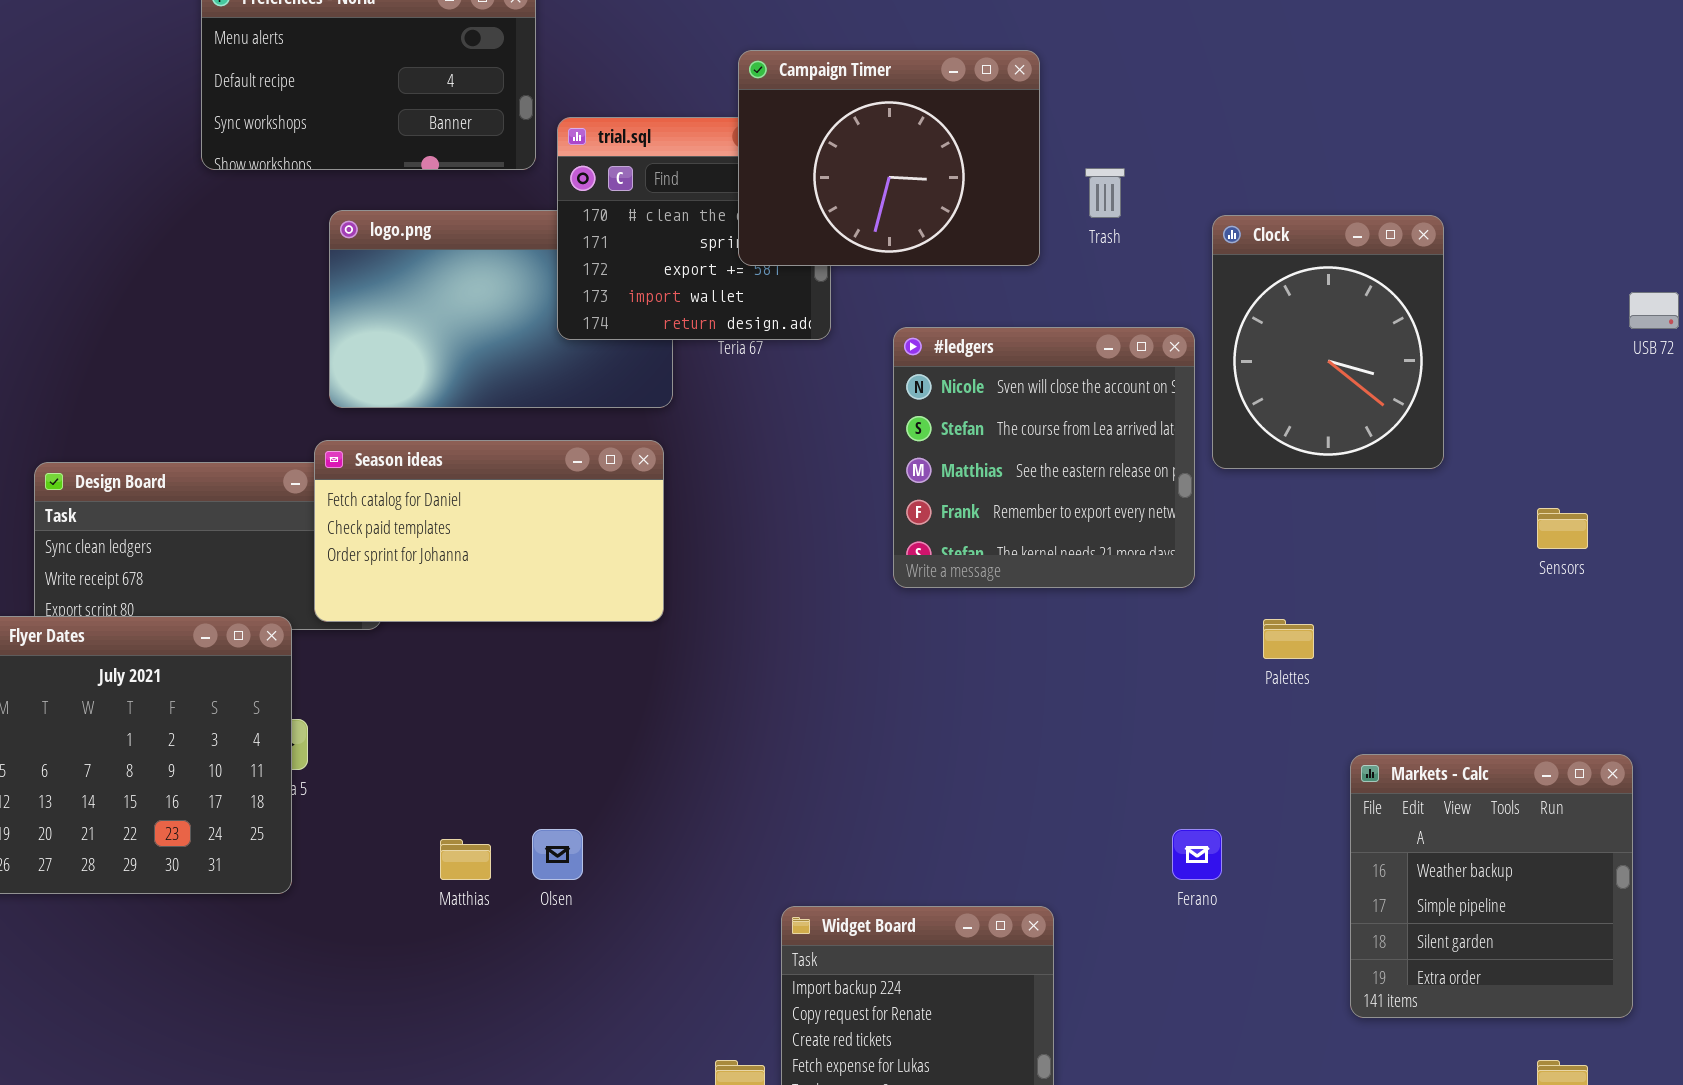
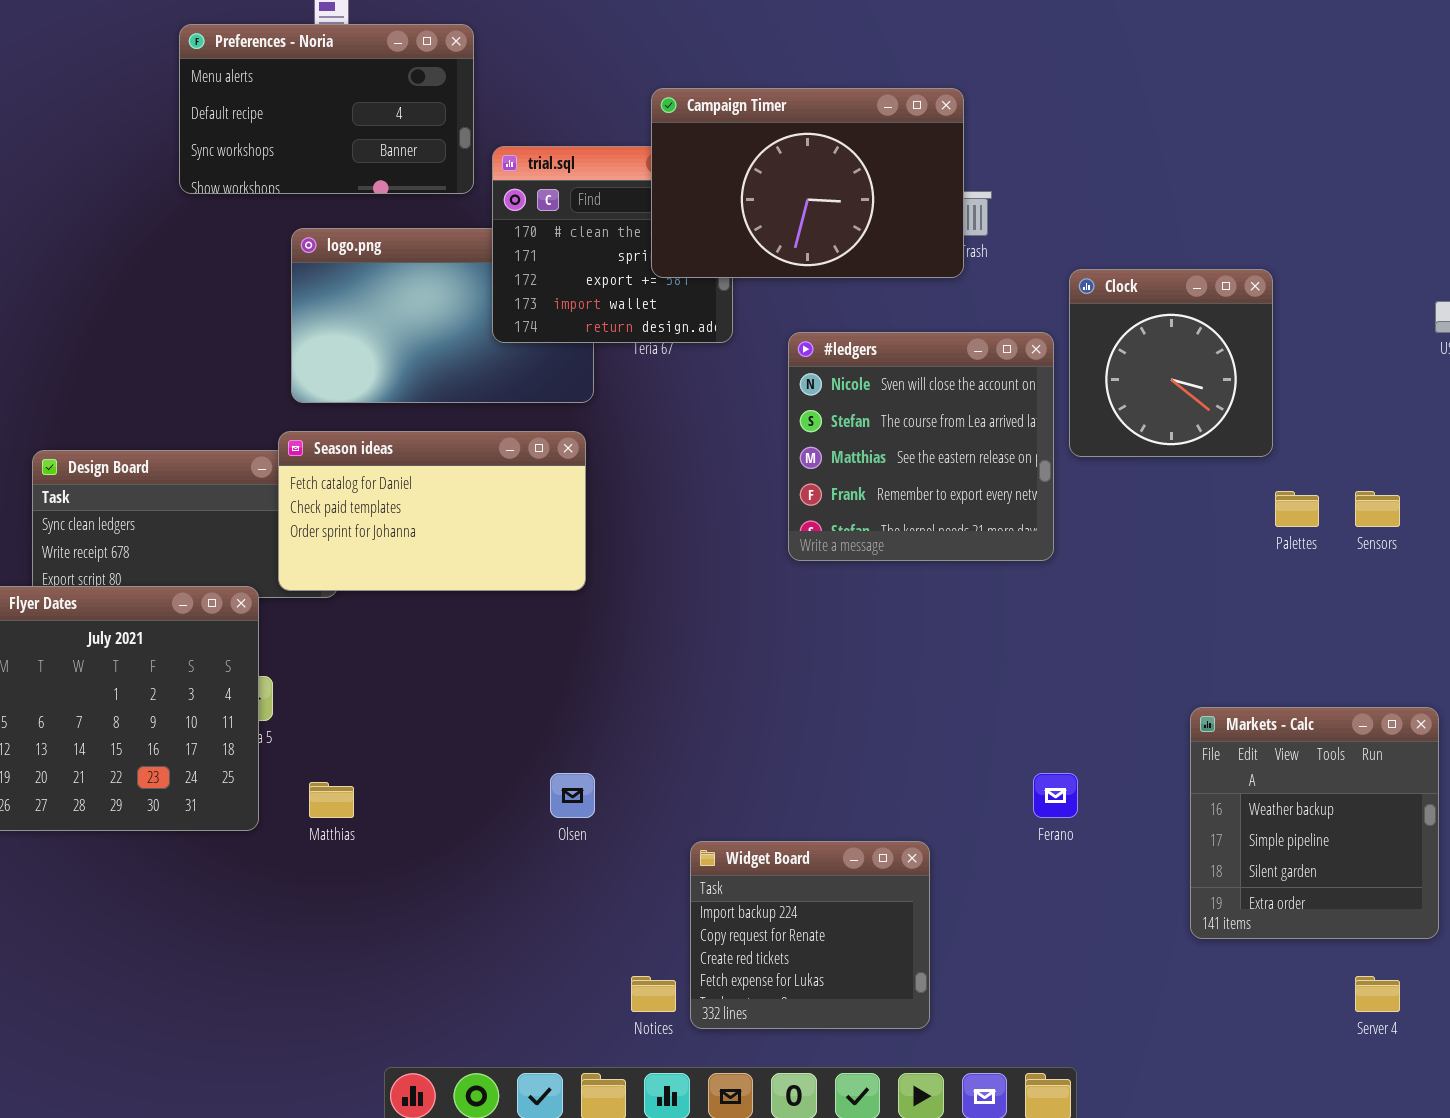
Campaign Timer: [738,50,1040,266] -> [651,88,964,278], resized
Clock: [1212,215,1444,469] -> [1069,269,1273,457], resized
Palettes: [1263,619,1314,659] -> [1275,491,1319,527], moved
Olsen: [532,829,583,880] -> [550,773,595,818], moved
Matthias: [440,839,491,880] -> [309,782,354,818], moved

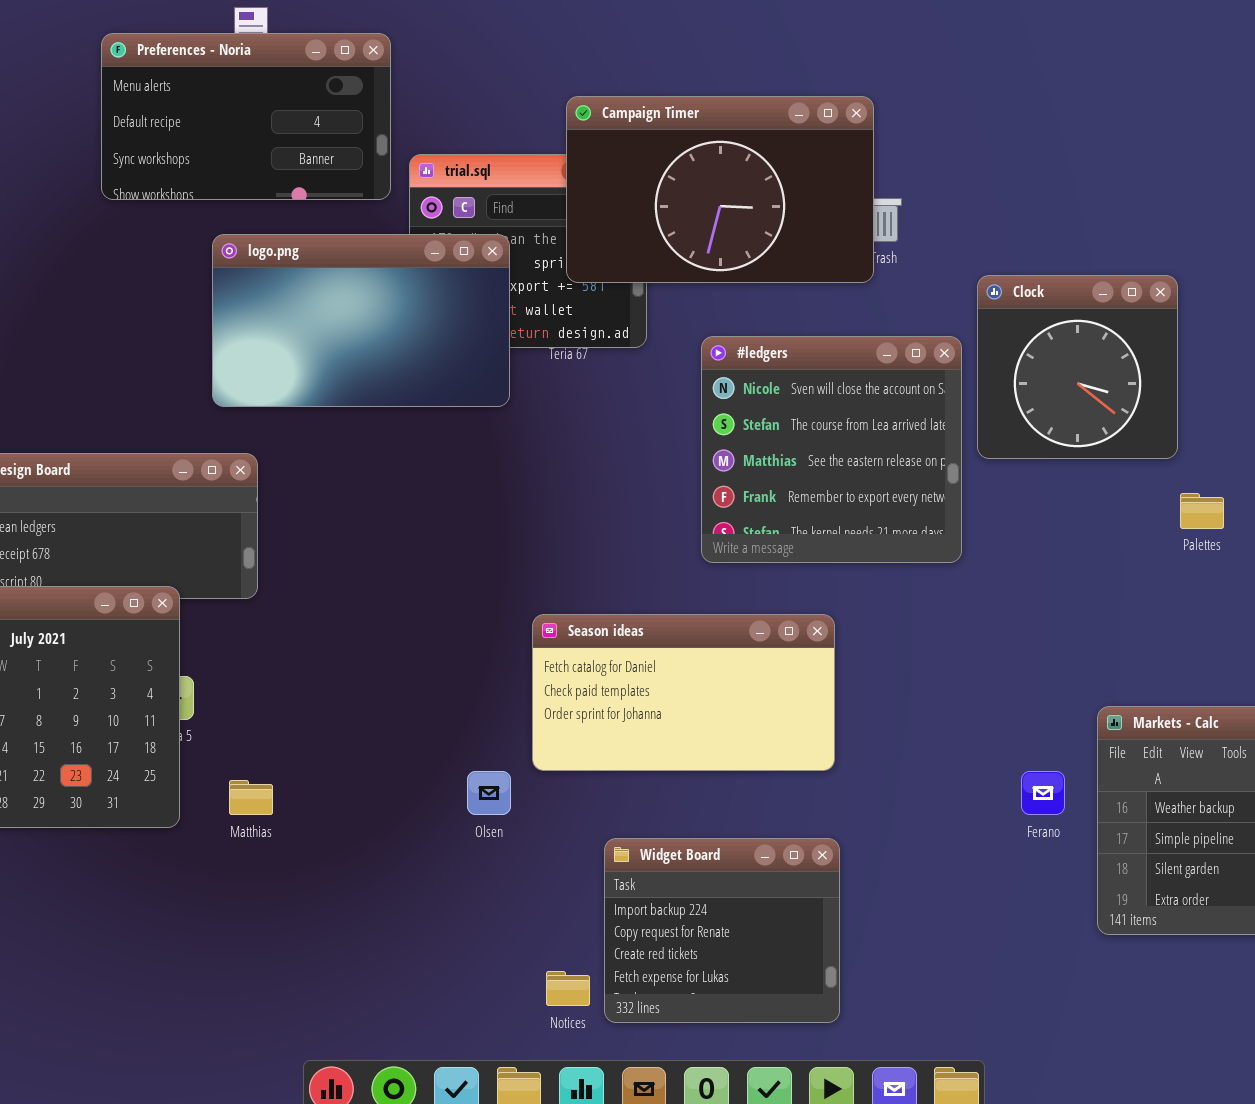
logo.png: [291,228,594,403] -> [212,234,510,407], raised
Season ideas: [278,431,586,591] -> [532,614,835,771], moved
Ferano: [1033,773,1078,818] -> [1021,771,1065,815], moved

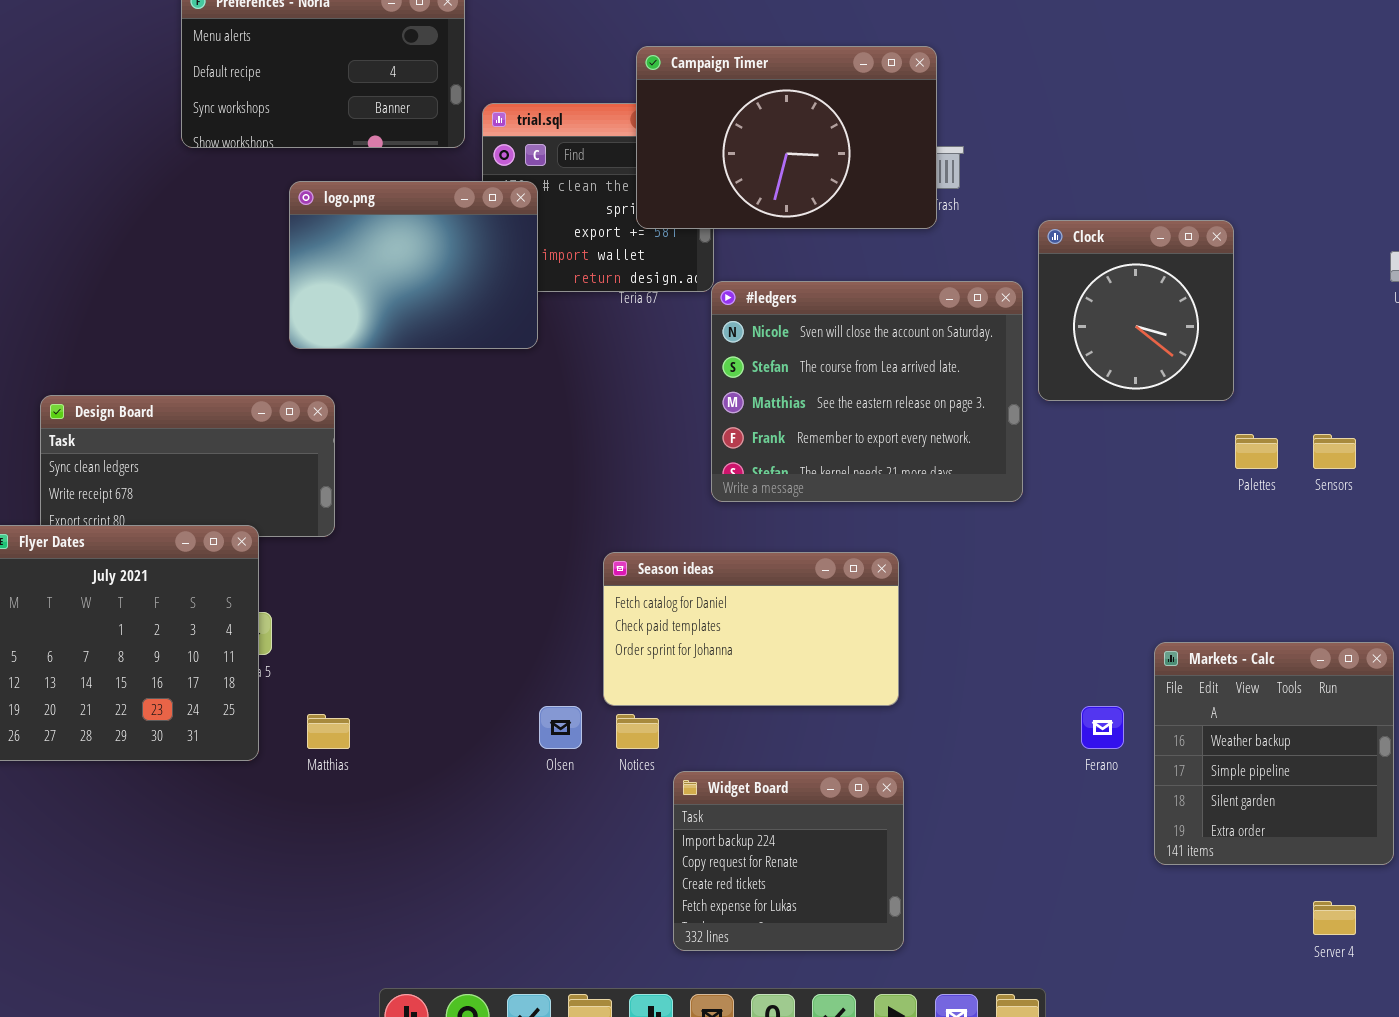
logo.png: [212,234,510,407] -> [289,181,538,349], resized
#ledgers: [701,336,962,563] -> [711,281,1023,502], resized
Notices: [546,971,590,1006] -> [616,714,659,749], moved

